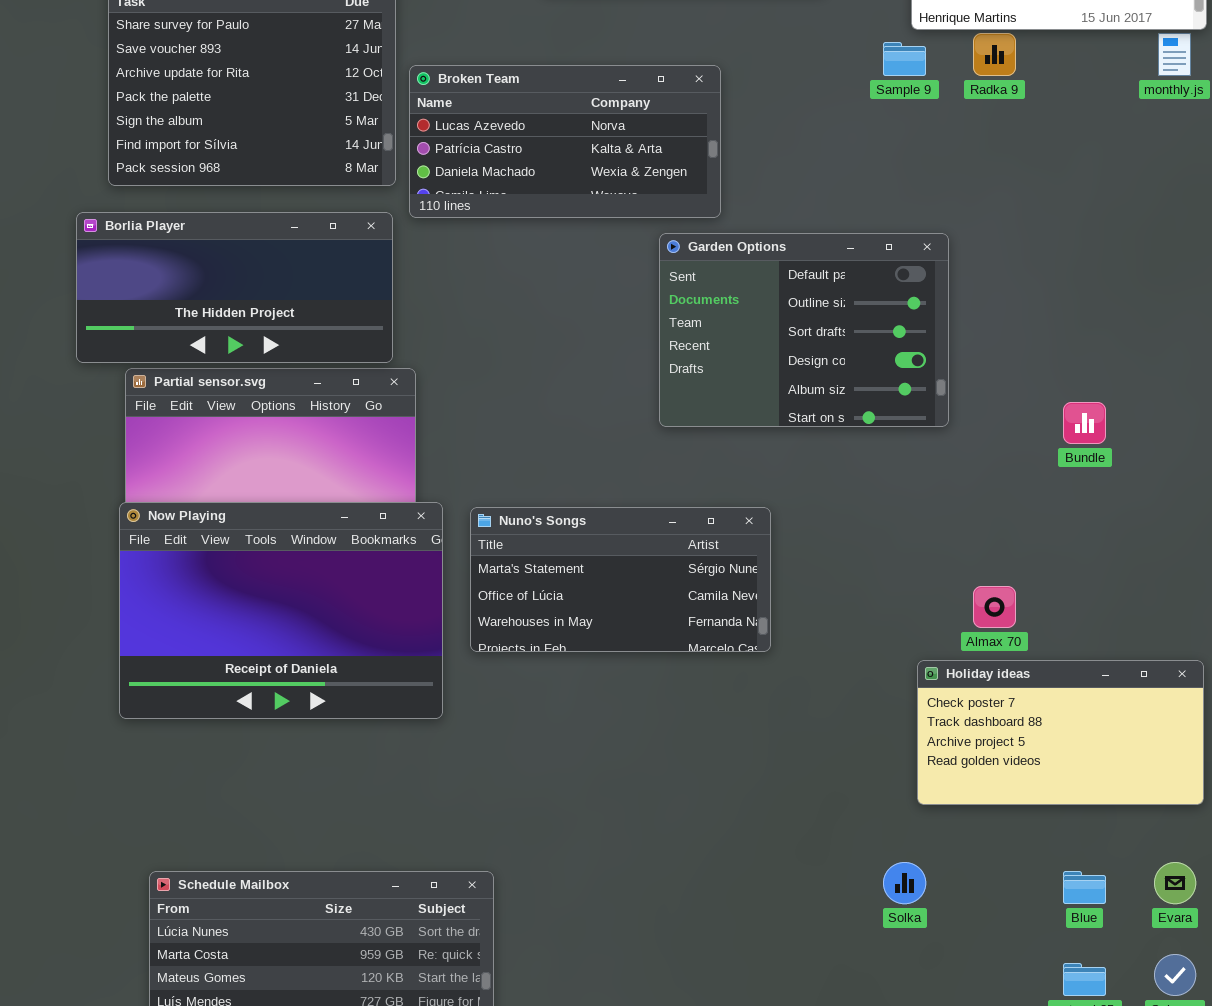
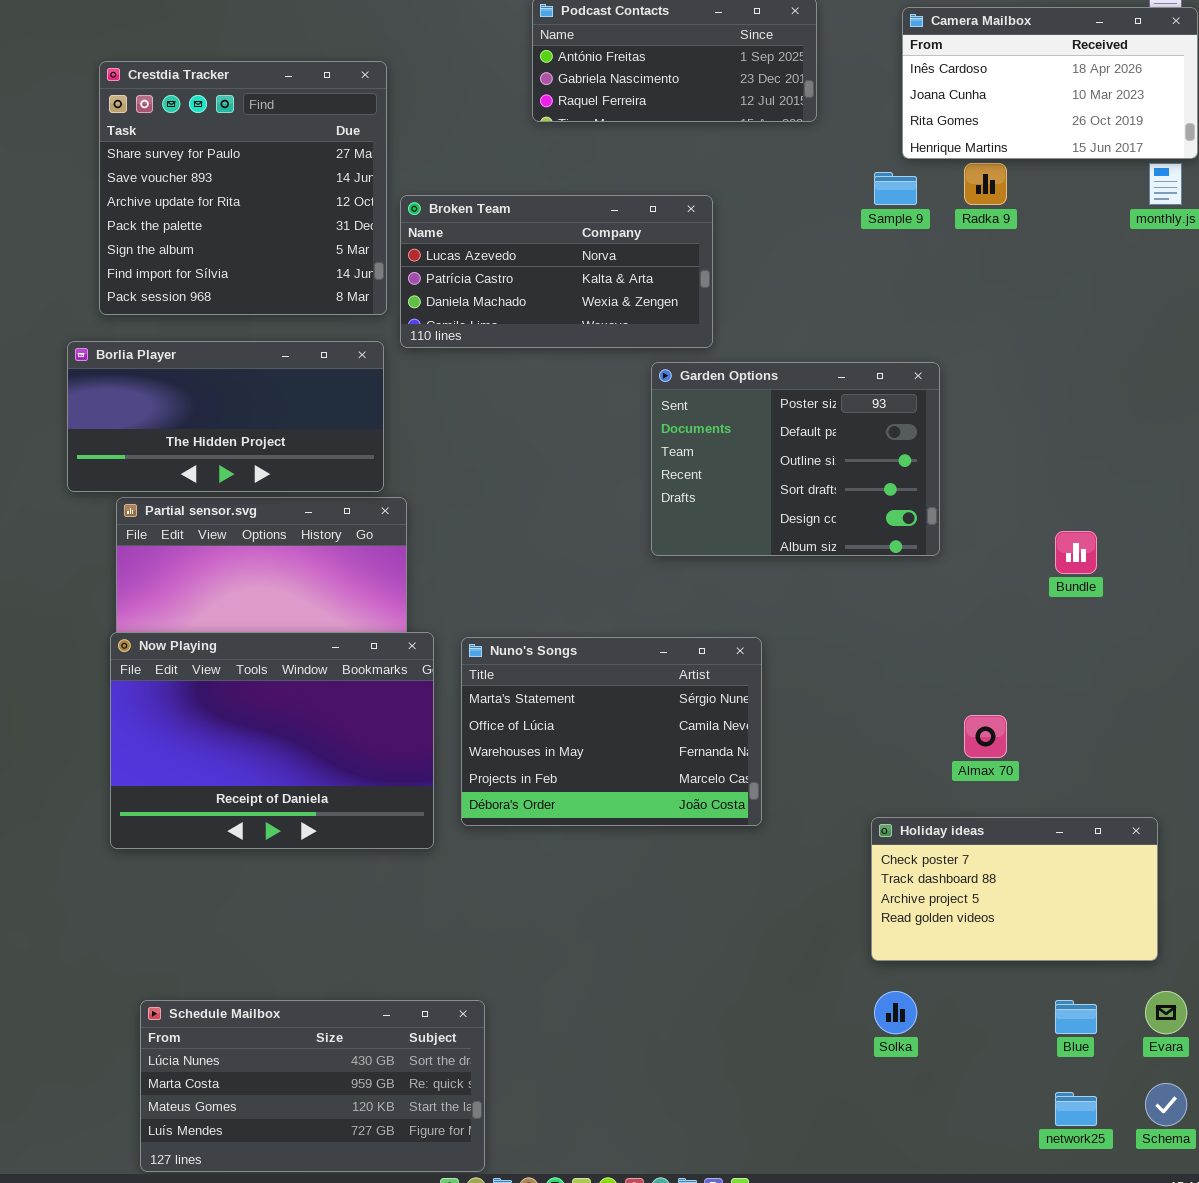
Garden Options: [659,233,949,427] -> [651,362,940,556], scrolled up 1 row
Nuno's Songs: [470,507,771,652] -> [461,637,762,826], resized
Holiday ideas: [917,660,1204,805] -> [871,817,1158,961], moved

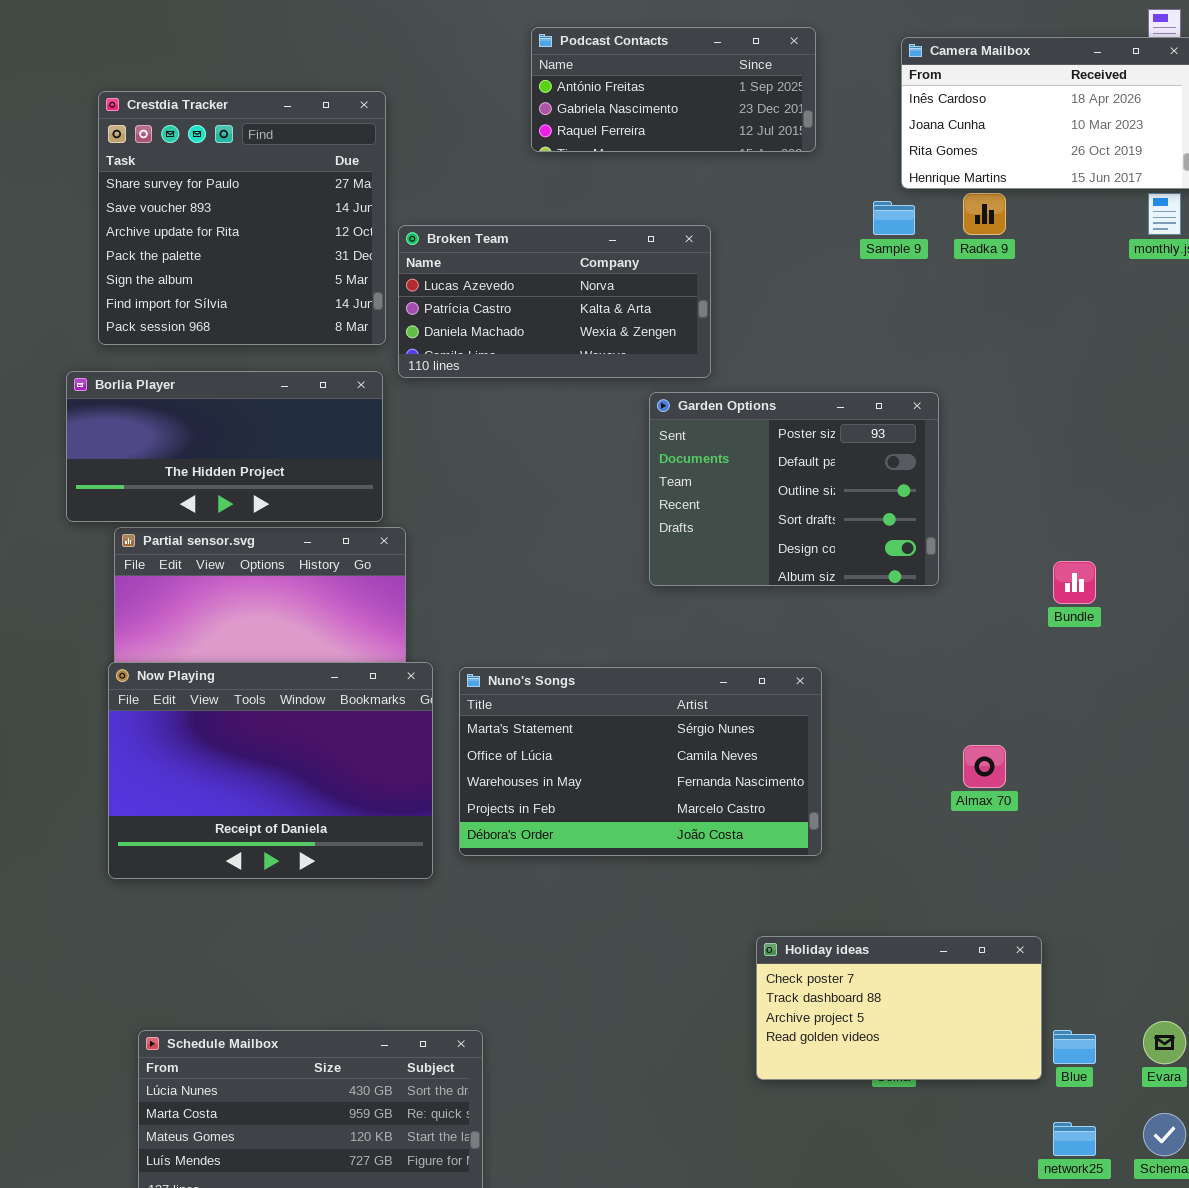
Nuno's Songs: [461,637,762,826] -> [459,667,822,856], resized
Holiday ideas: [871,817,1158,961] -> [756,936,1042,1080], moved

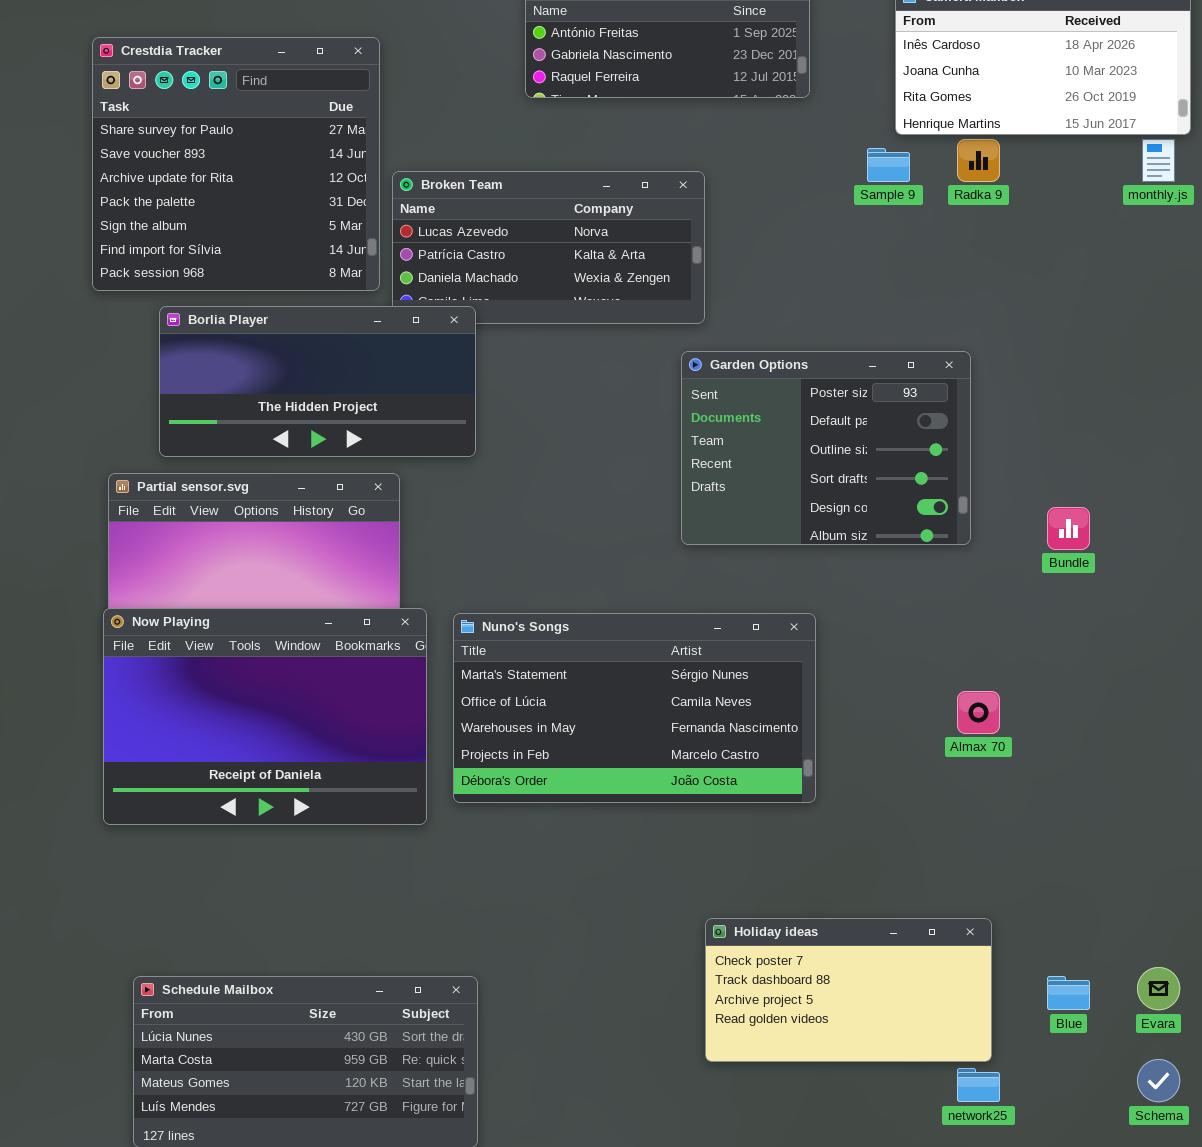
Borlia Player: [66,371,383,522] -> [159,306,476,457], moved
Garden Options: [649,392,939,586] -> [681,351,971,545], moved
Holiday ideas: [756,936,1042,1080] -> [705,918,992,1062], moved
network25: [1053,1122,1096,1156] -> [957,1068,1000,1102], moved

